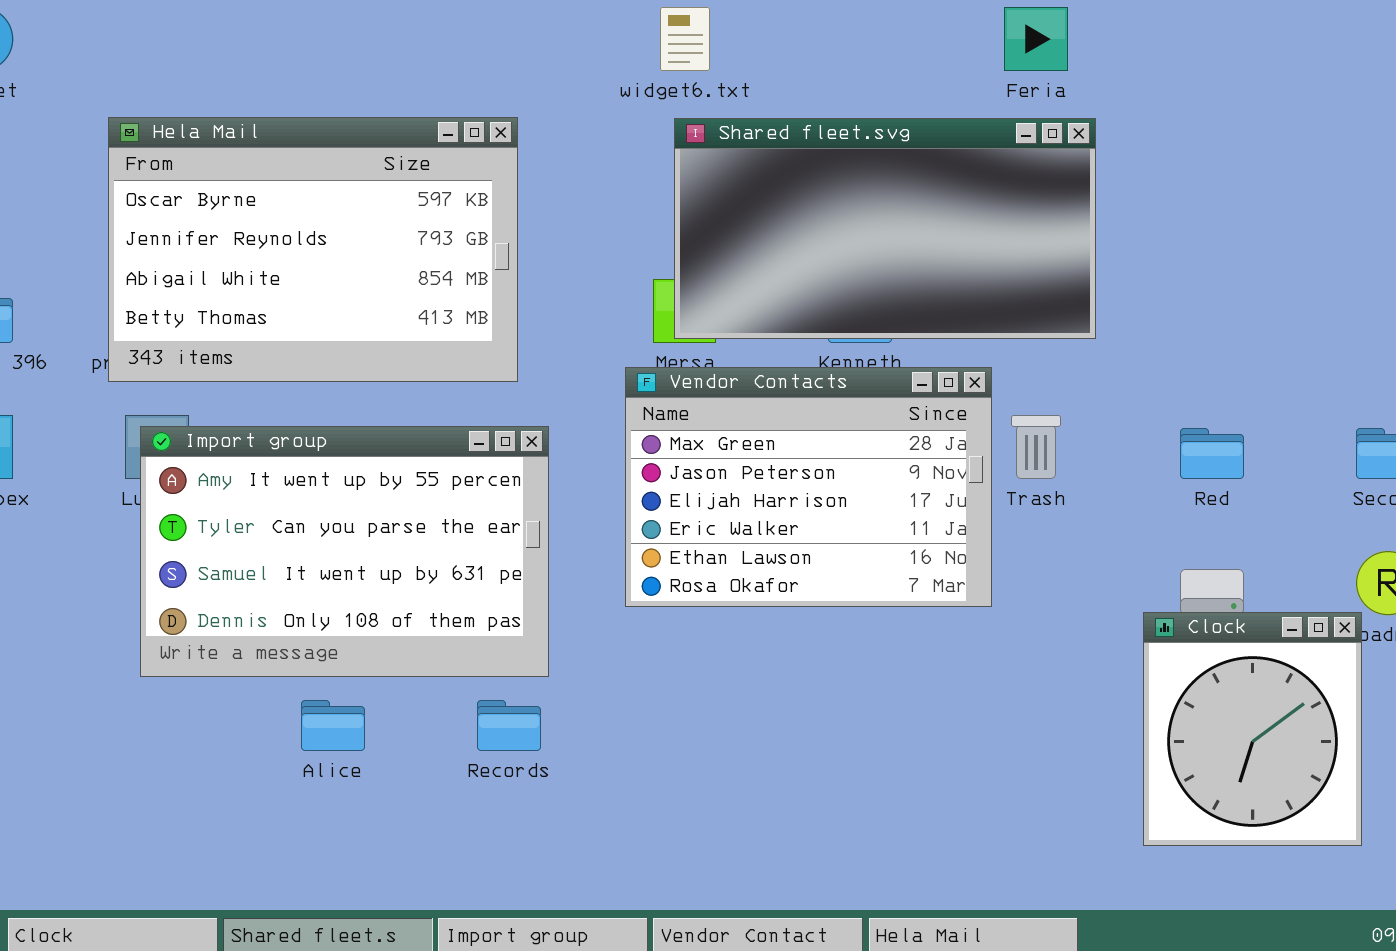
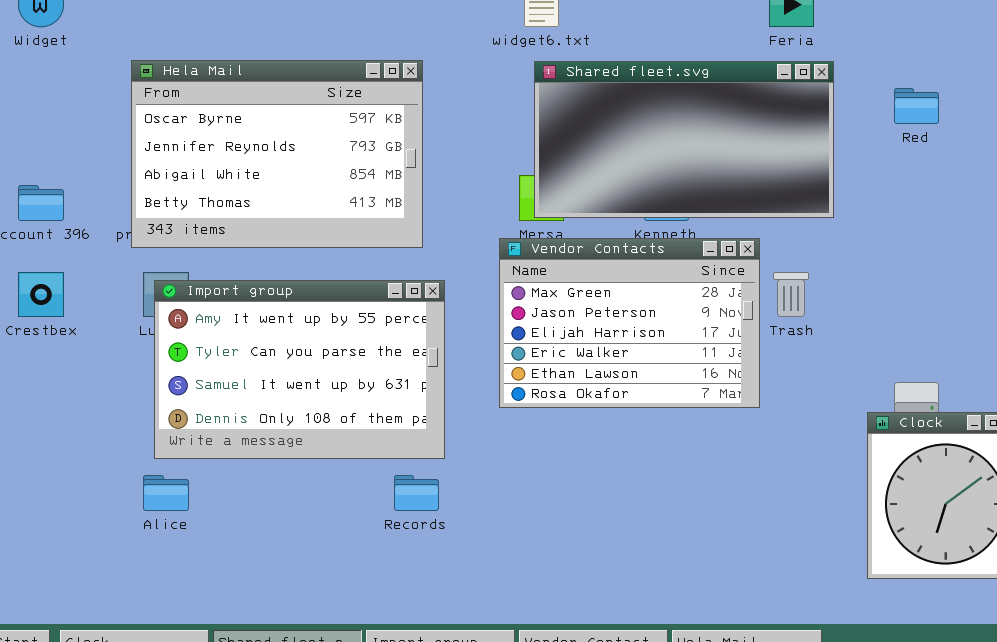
Red: [1180,428,1244,479] -> [894,88,939,124], moved
Alice: [301,700,365,751] -> [143,475,189,511], moved

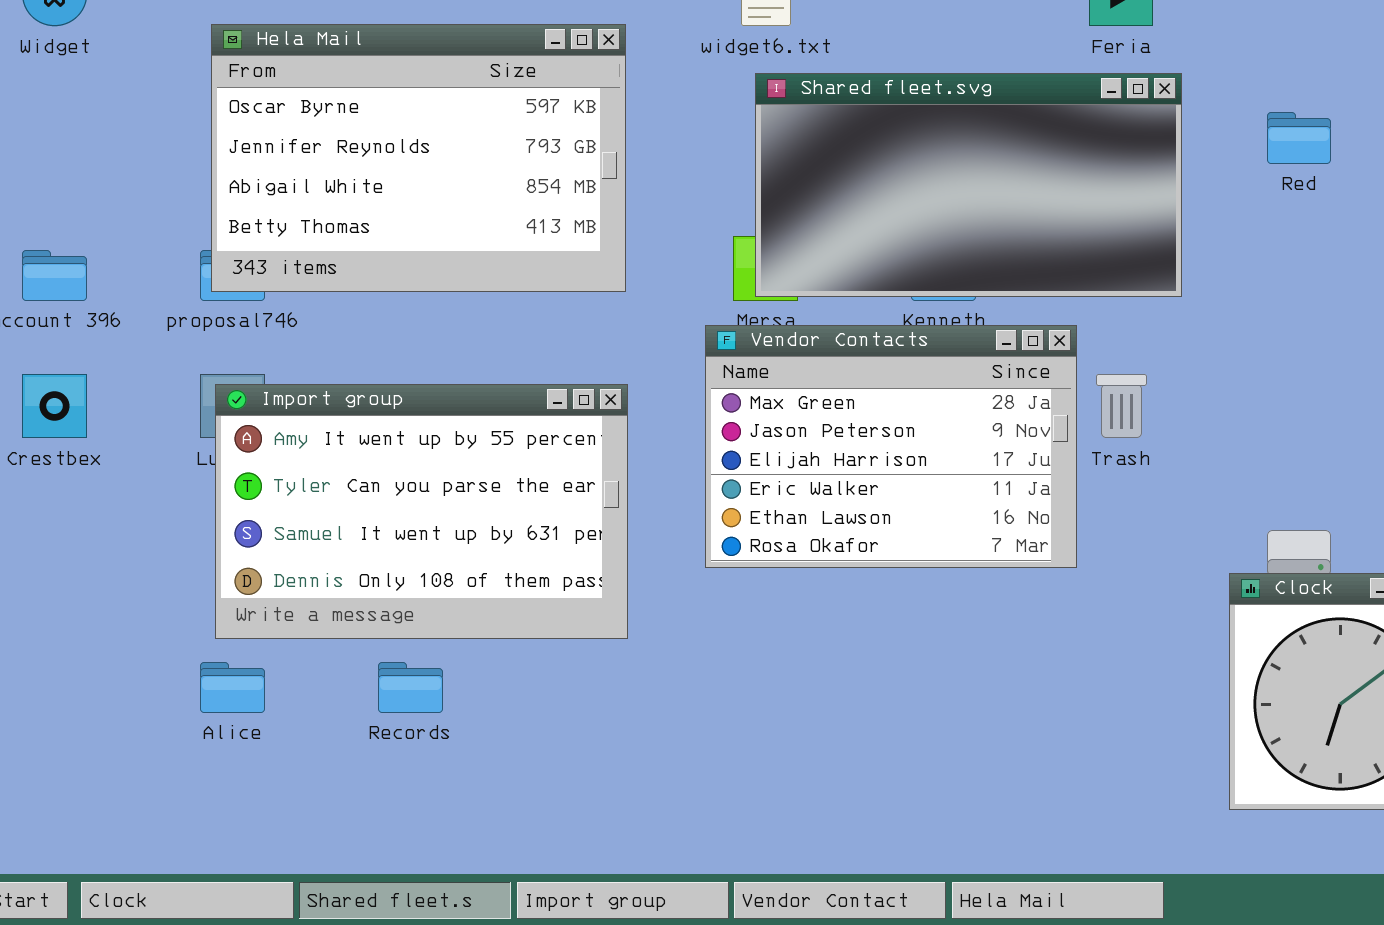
Hela Mail: [131,60,423,248] -> [211,24,626,292], moved
Records: [394,475,439,511] -> [378,662,443,713], moved

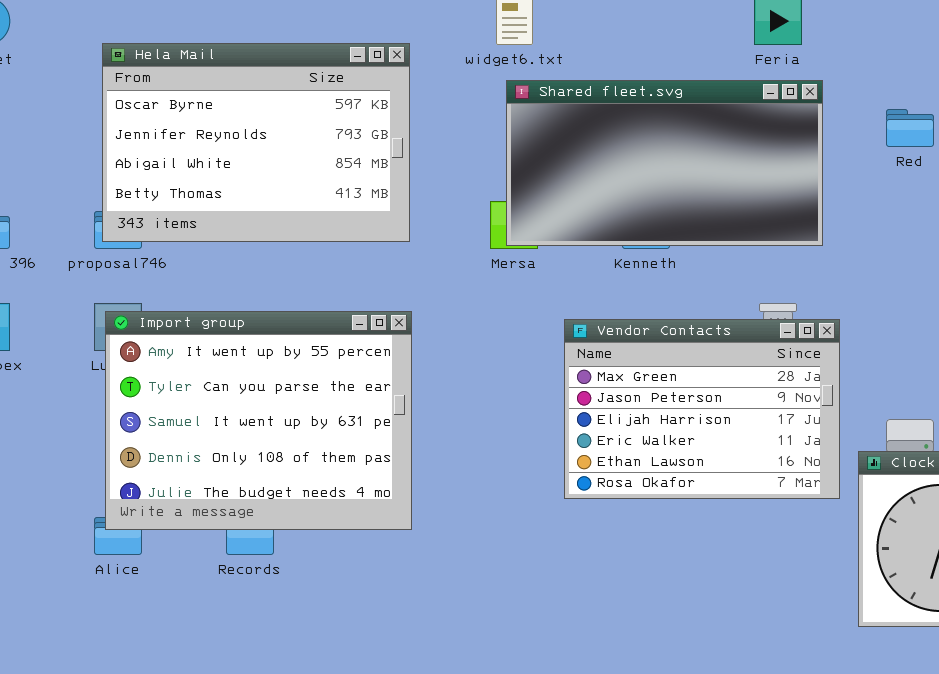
Vendor Contacts: [705,325,1077,568] -> [564,319,840,499], moved
Import group: [215,384,628,639] -> [105,311,412,530], resized

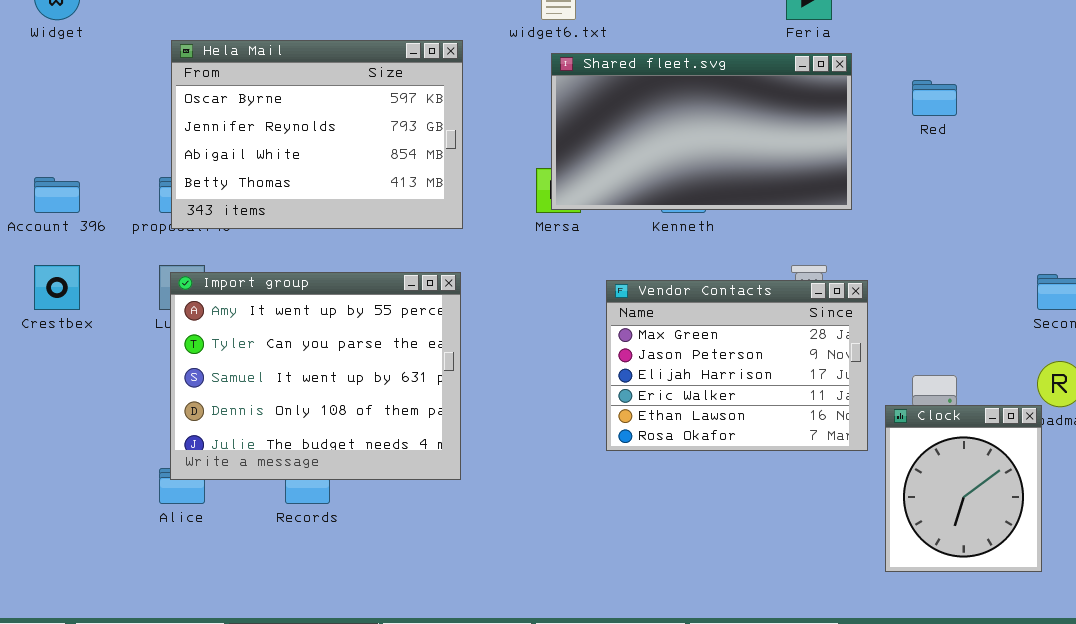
Hela Mail: [102,43,410,242] -> [171,40,463,229], moved

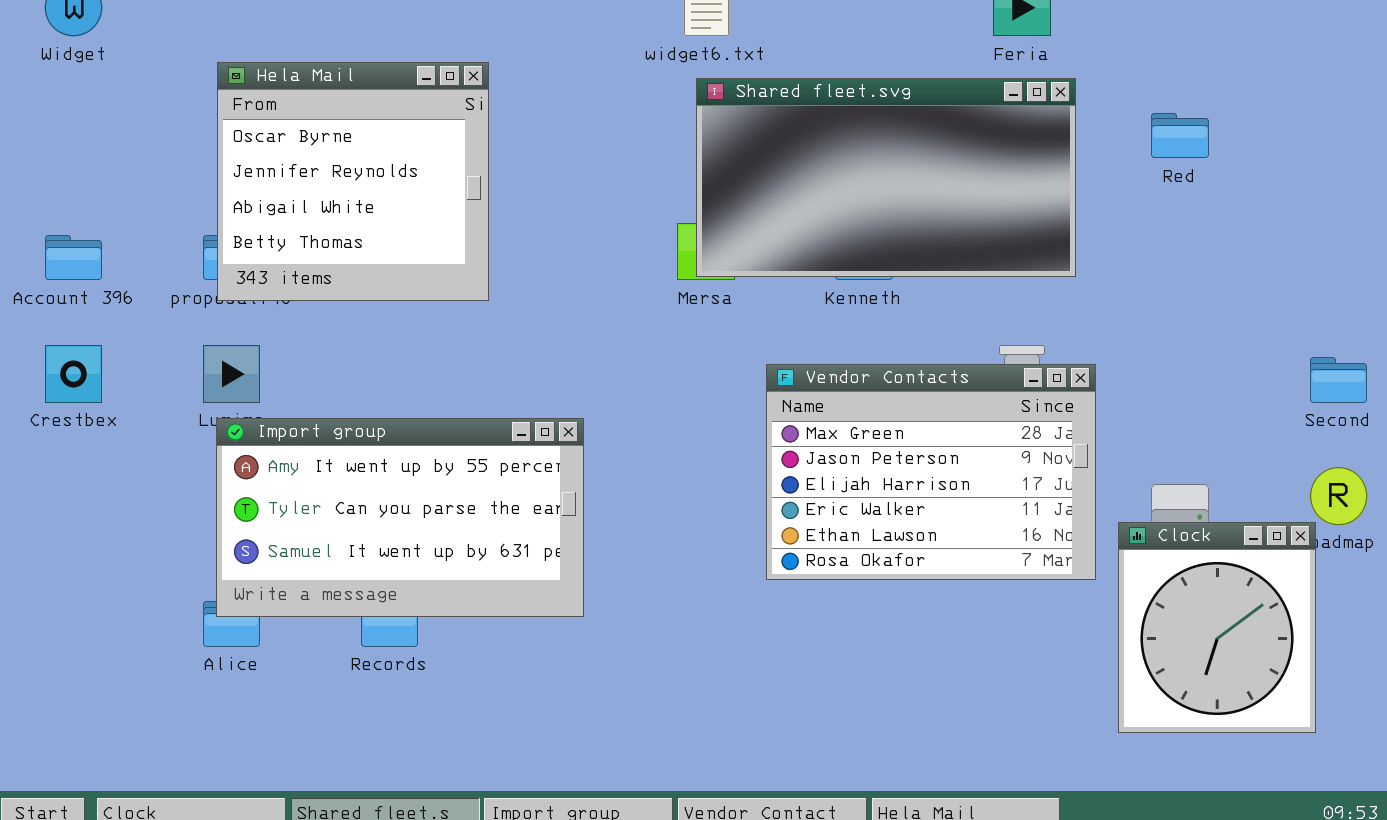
Hela Mail: [171,40,463,229] -> [217,62,489,301], resized
Import group: [170,272,461,480] -> [216,418,584,617], resized

